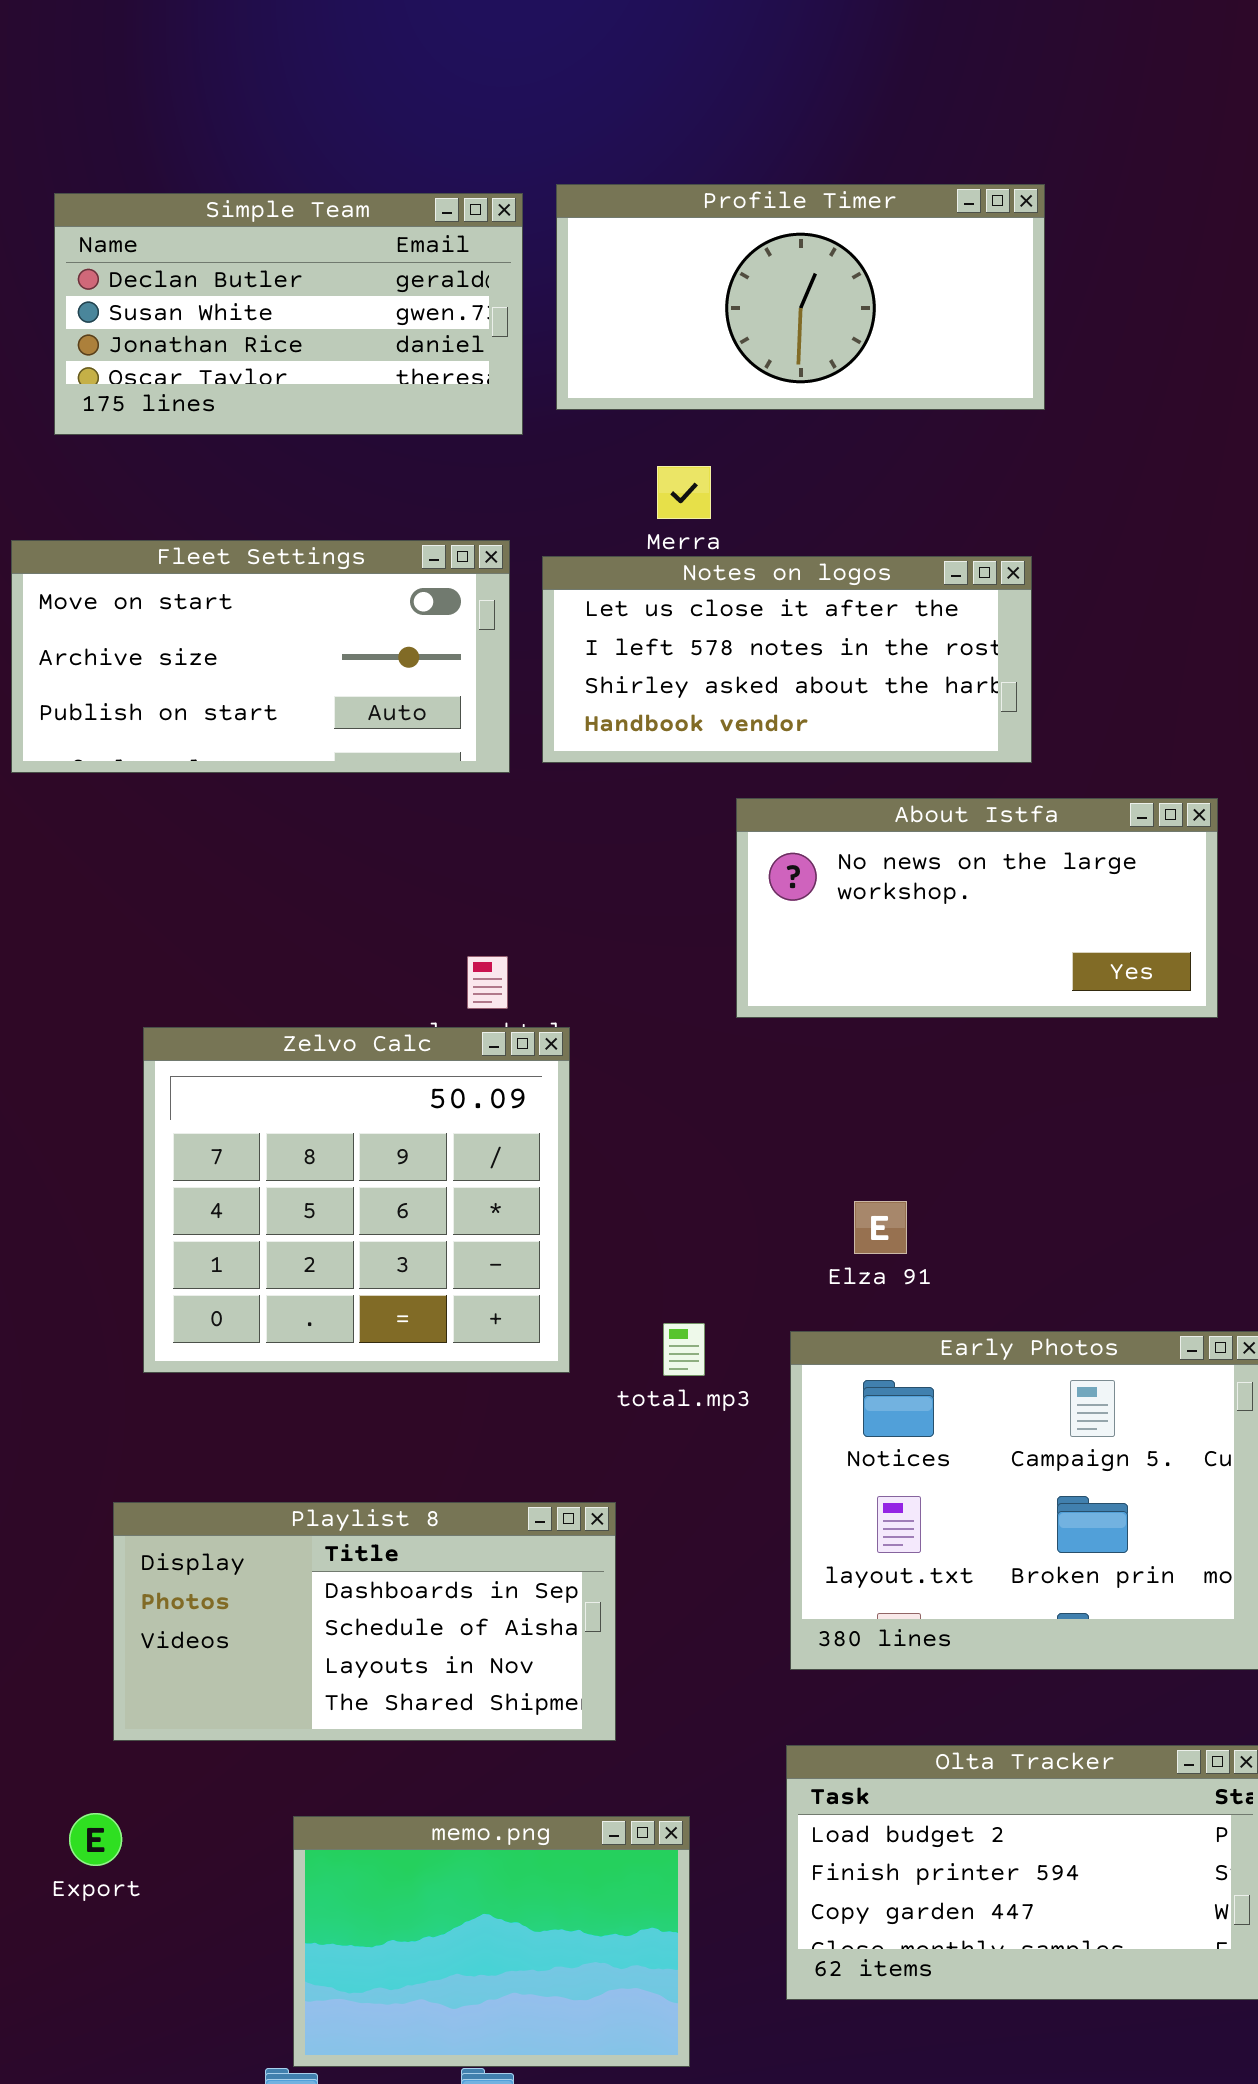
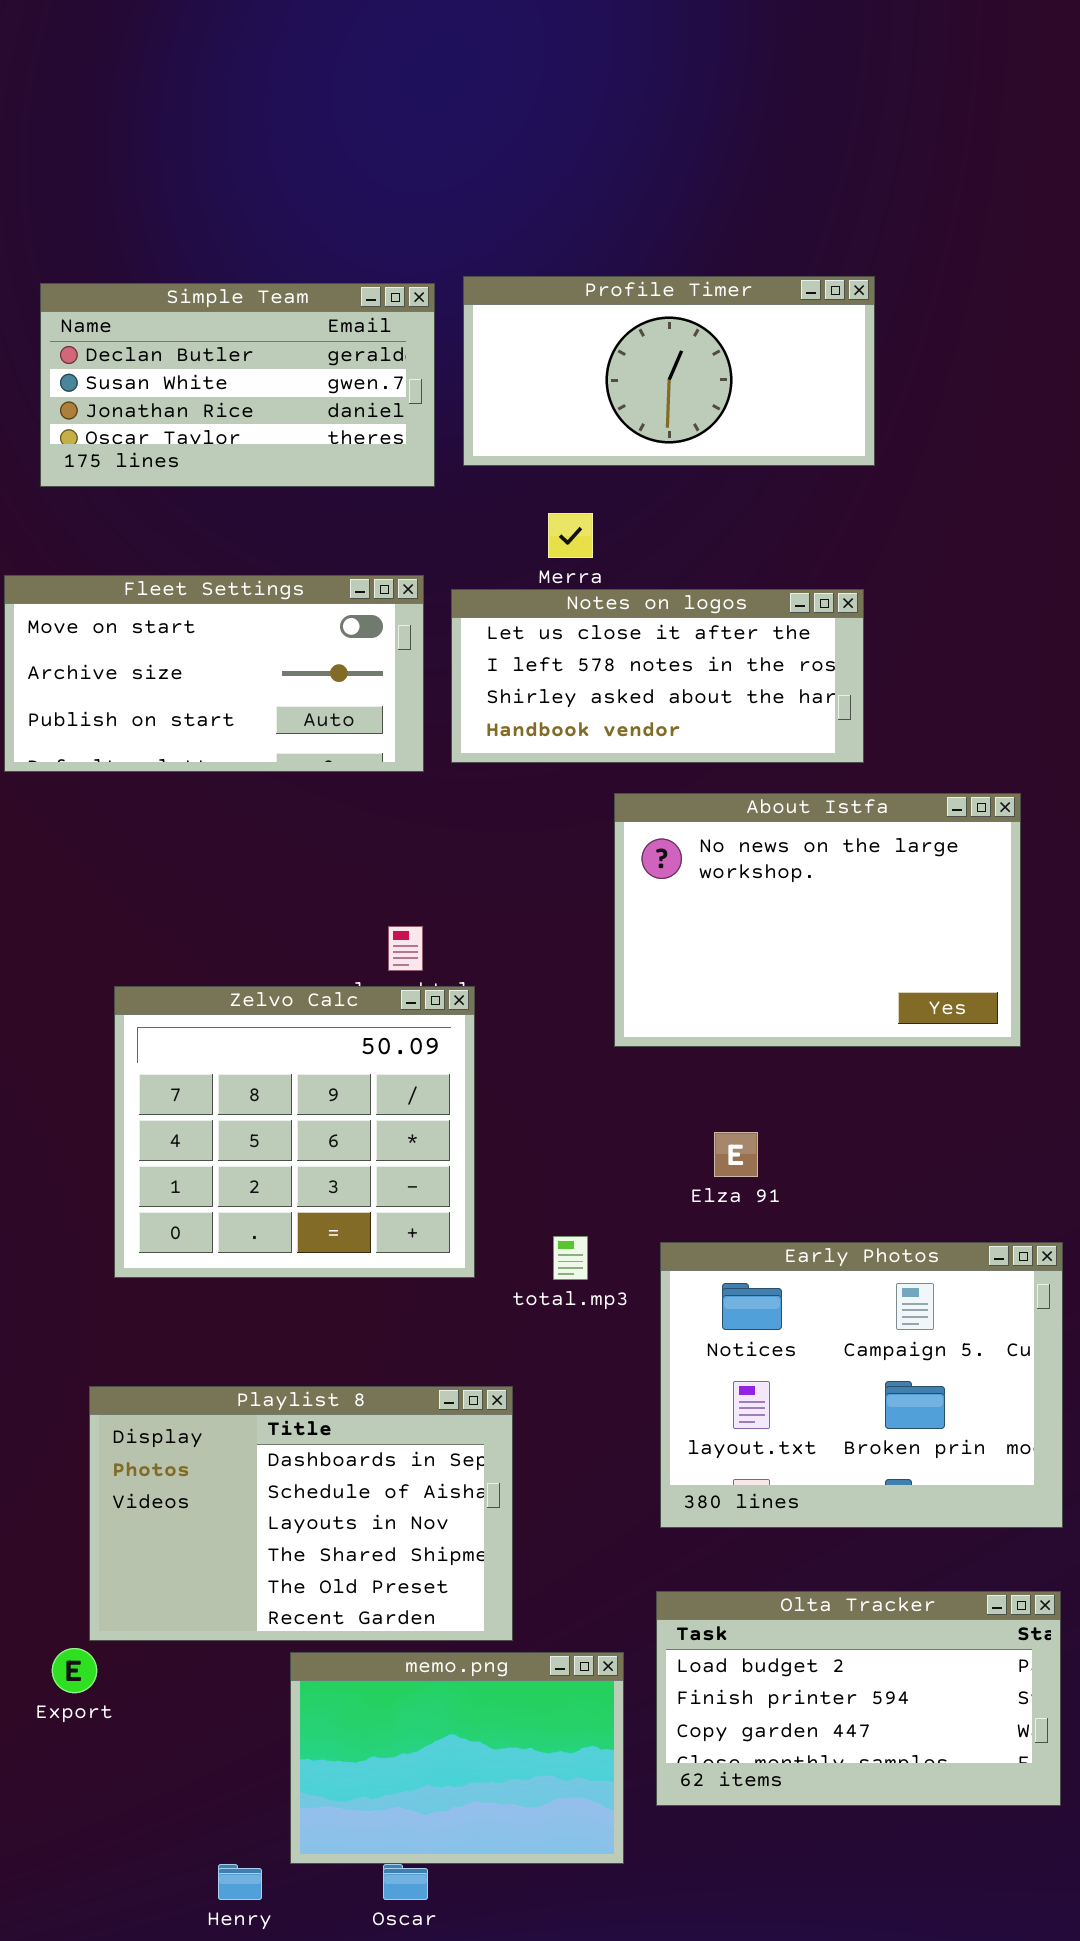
About Istfa: [736,798,1218,1018] -> [614,793,1021,1047], resized
Playlist 8: [113,1502,616,1741] -> [89,1386,513,1641], resized
memo.png: [293,1816,690,2067] -> [290,1652,624,1864], moved

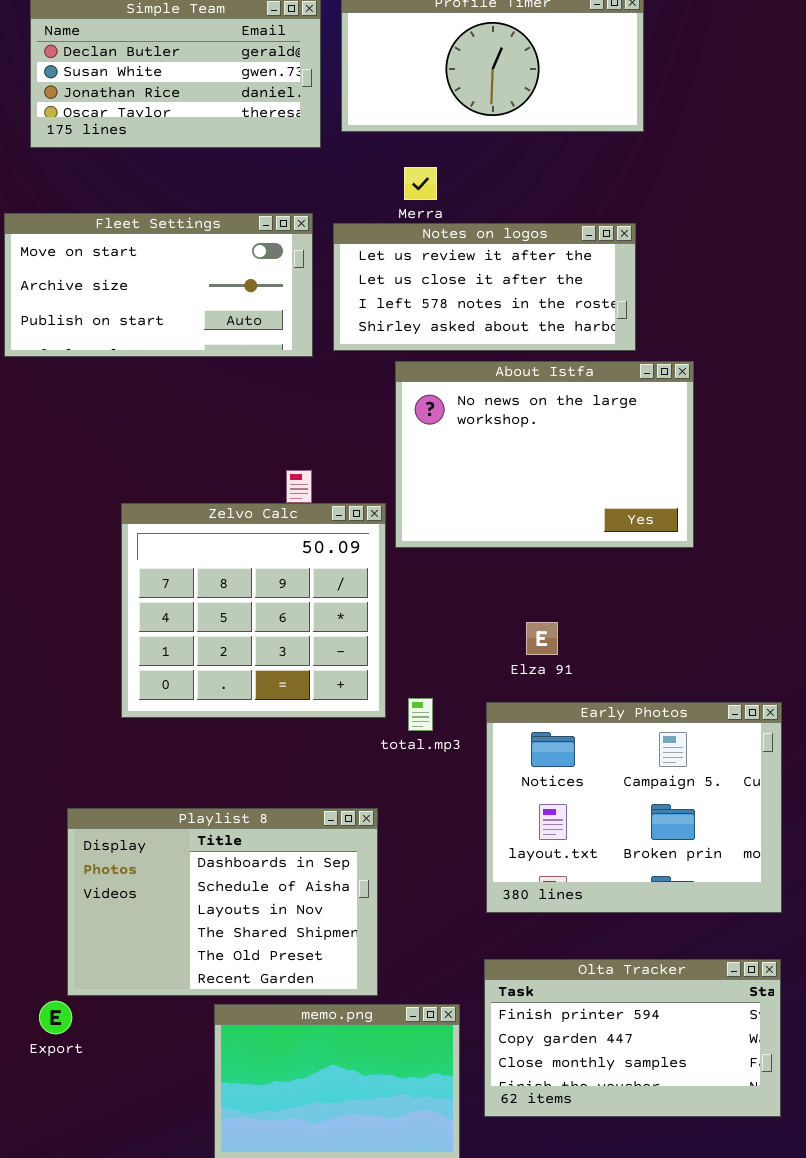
Notes on logos: [451,589,864,763] -> [333,223,636,351], scrolled up 1 row
About Istfa: [614,793,1021,1047] -> [395,361,694,548], moved
Zelvo Calc: [114,986,475,1278] -> [121,503,386,718], moved
Olta Tracker: [656,1591,1061,1806] -> [484,959,781,1117], scrolled down 1 row

